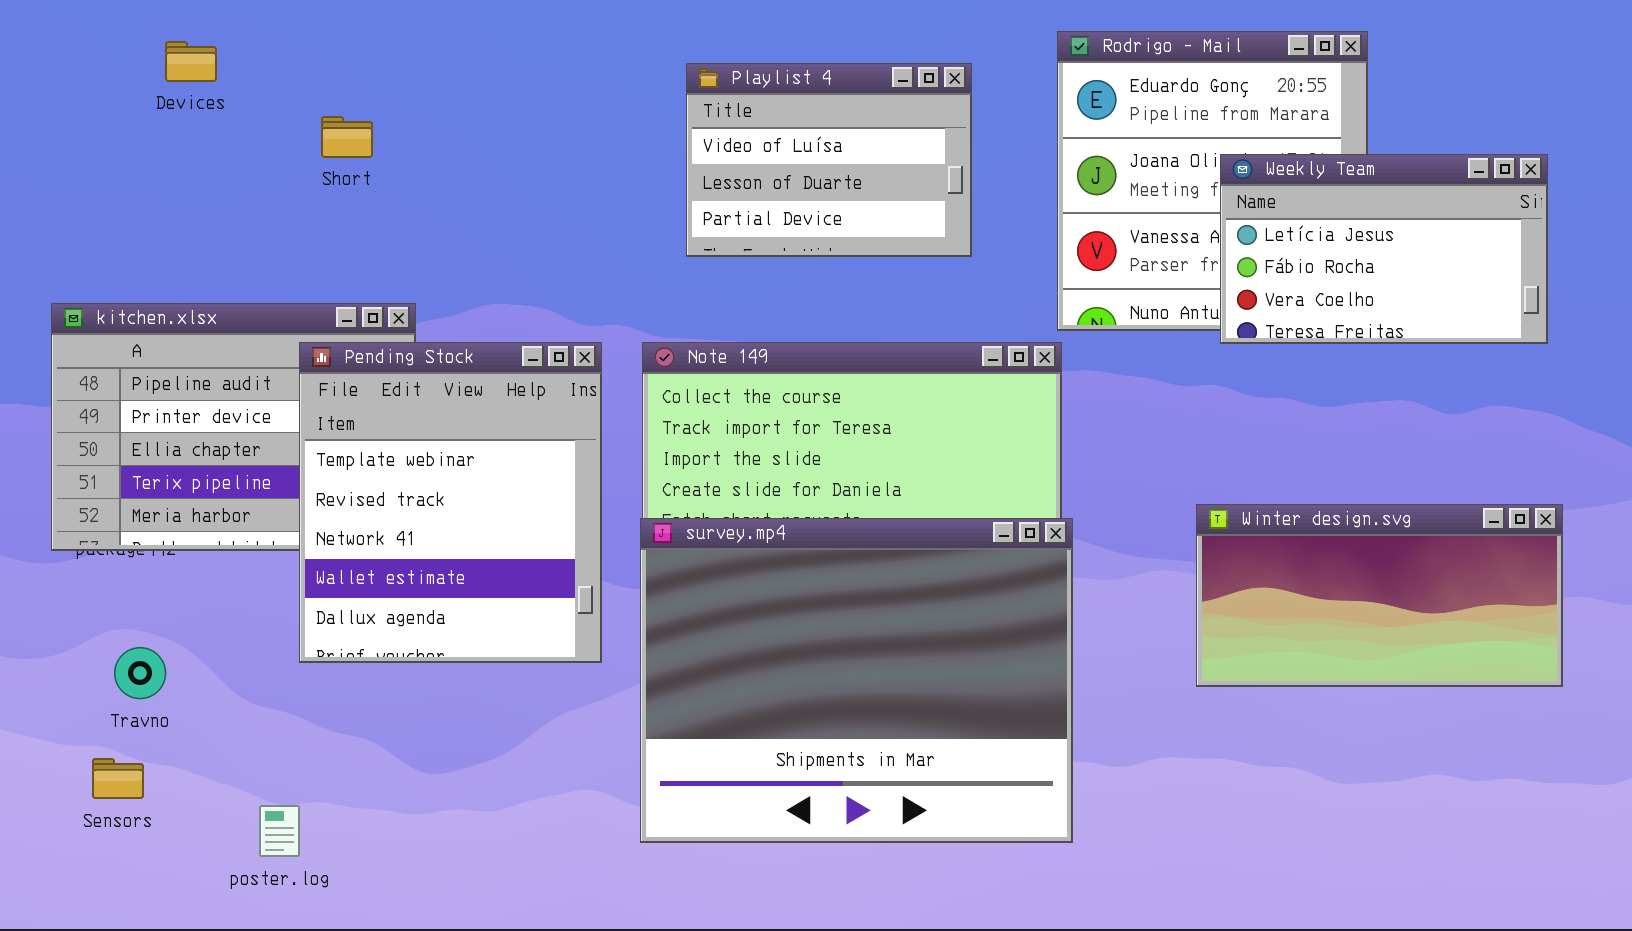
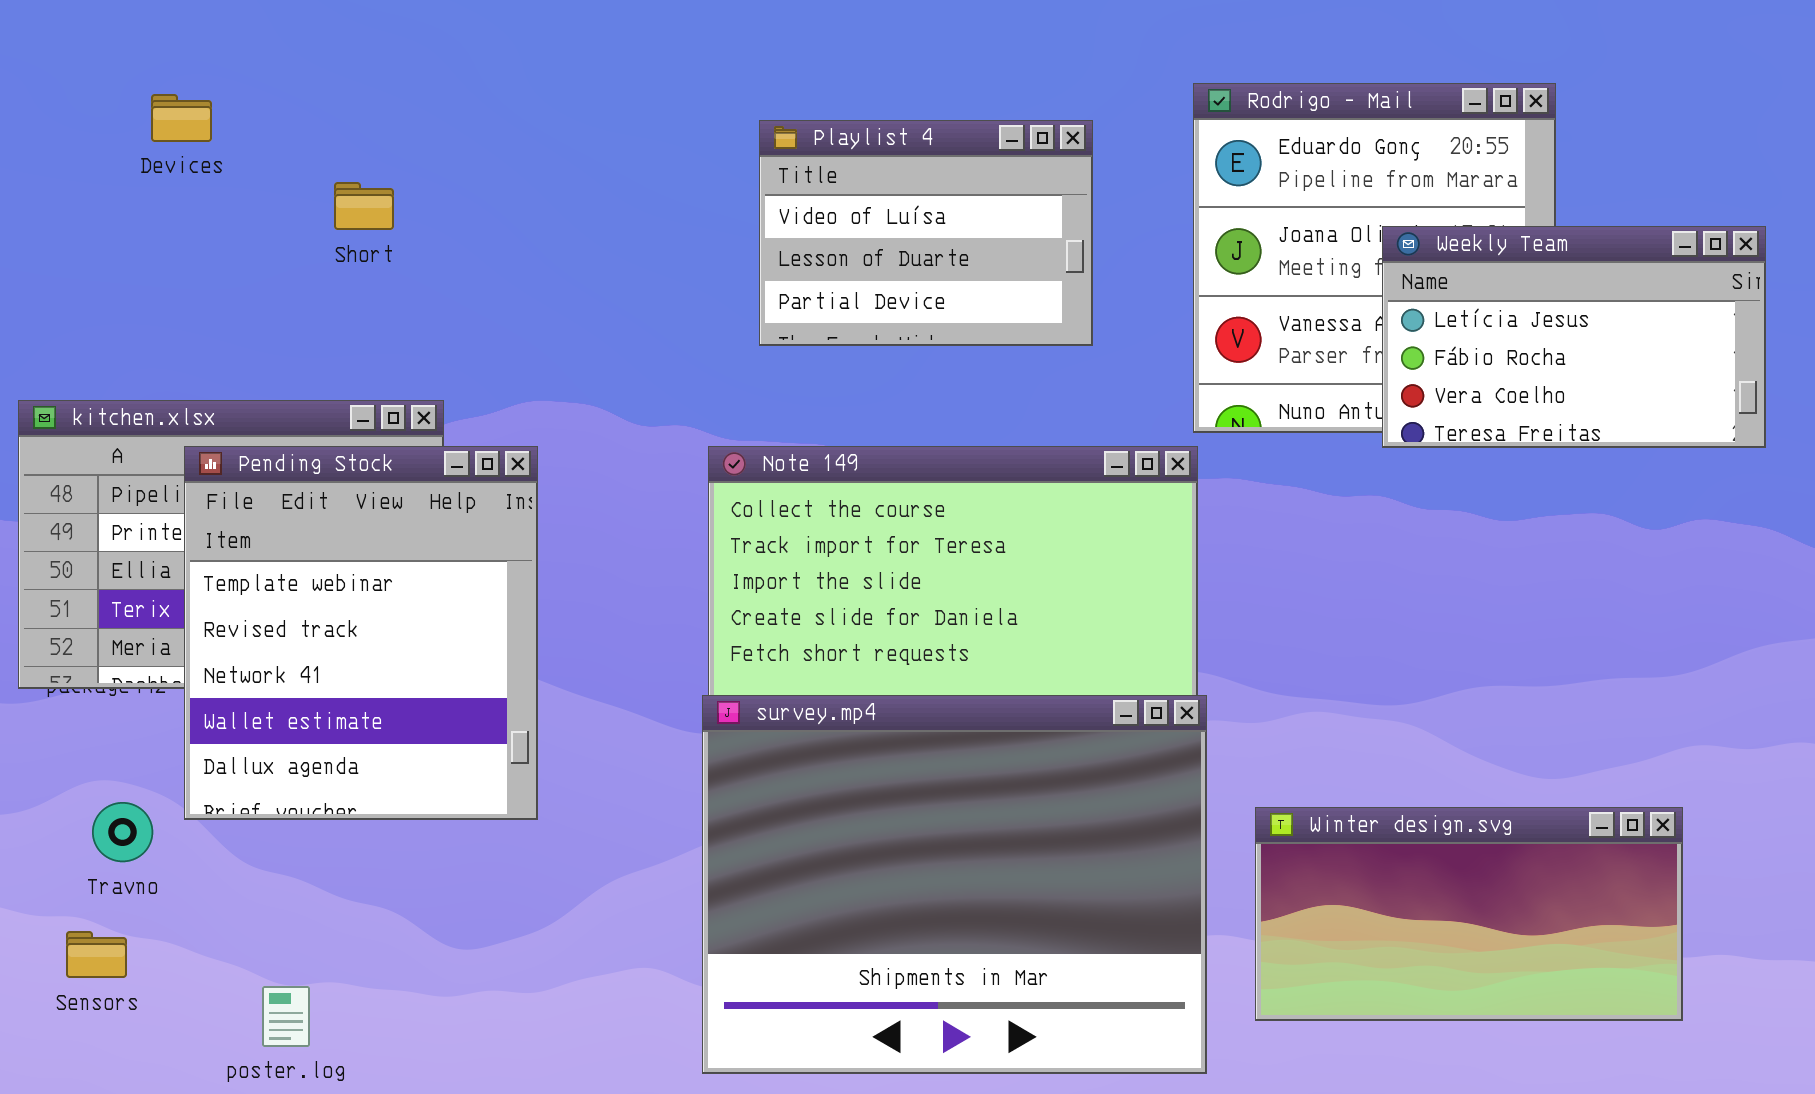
Pending Stock: [299,342,602,663] -> [184,446,538,820], moved
Winter design.svg: [1196,504,1563,687] -> [1255,807,1683,1021], moved
survey.mp4: [640,518,1073,843] -> [702,695,1207,1074], moved

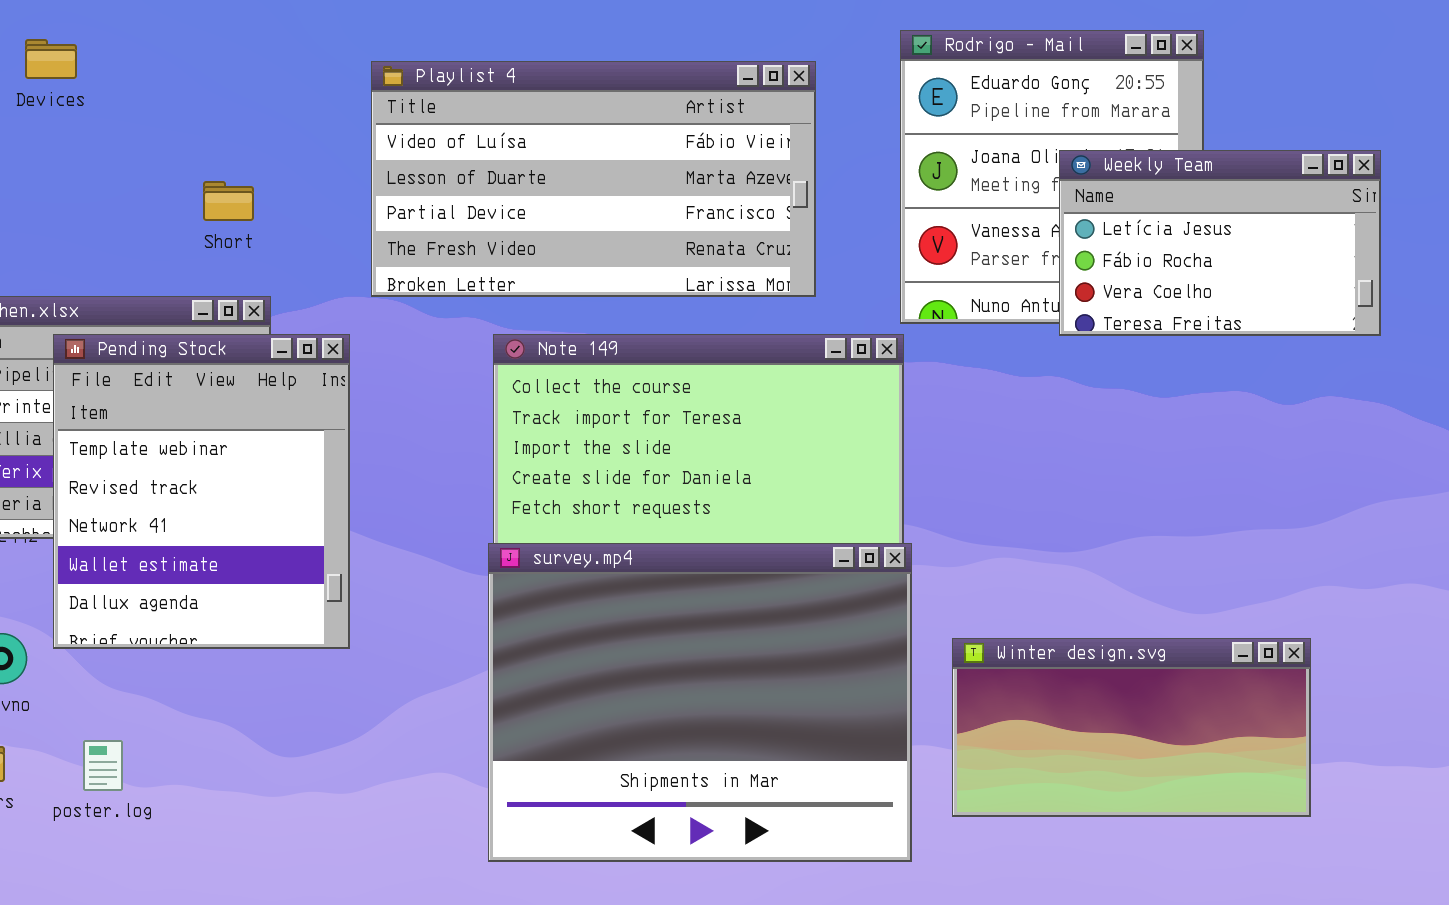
Playlist 4: [759,120,1093,346] -> [371,61,816,297], resized
Short: [334,182,394,230] -> [203,181,254,221], moved
poster.log: [262,986,310,1047] -> [83,740,123,791], moved

